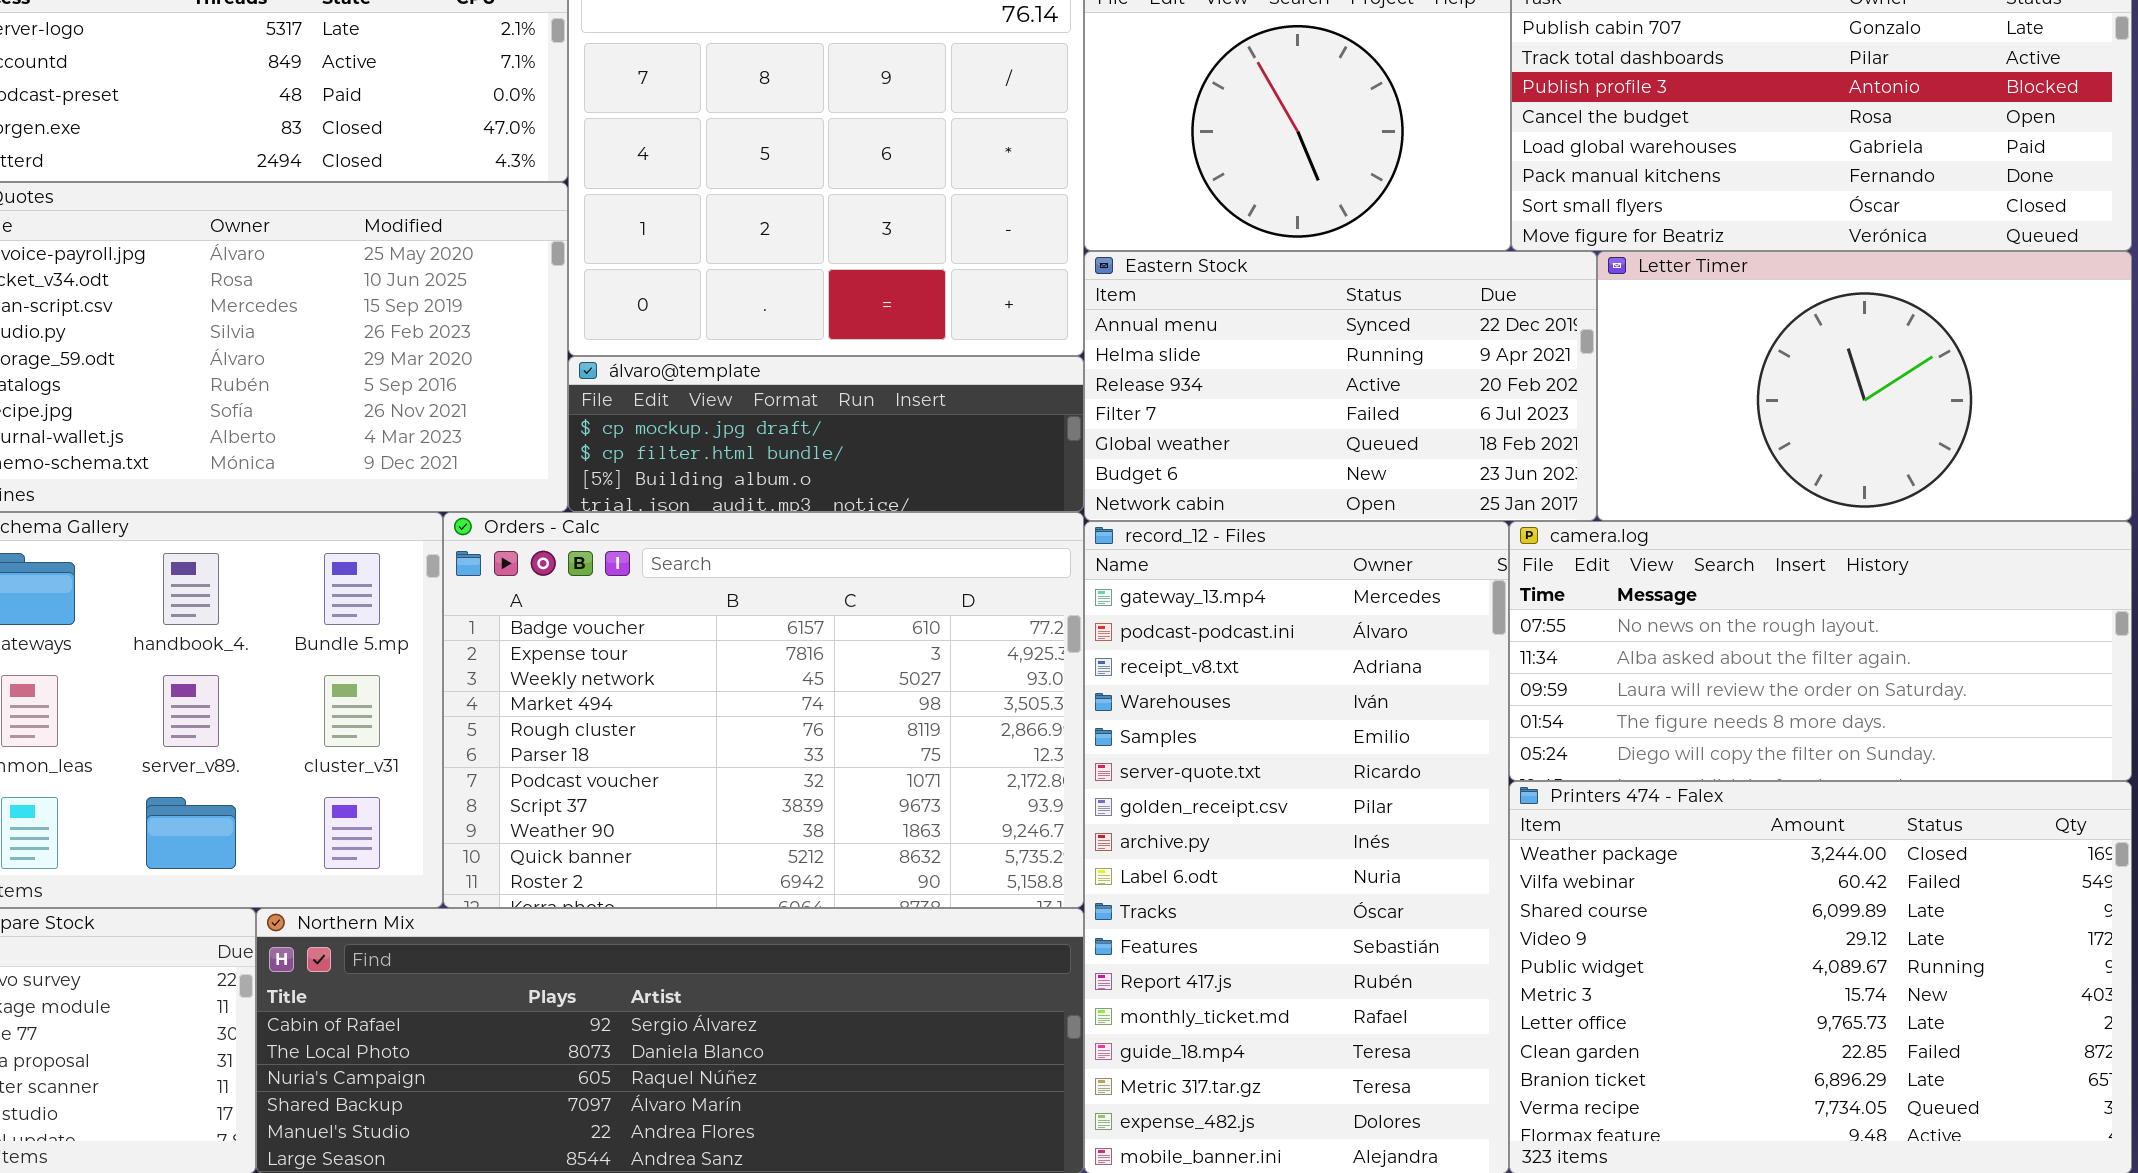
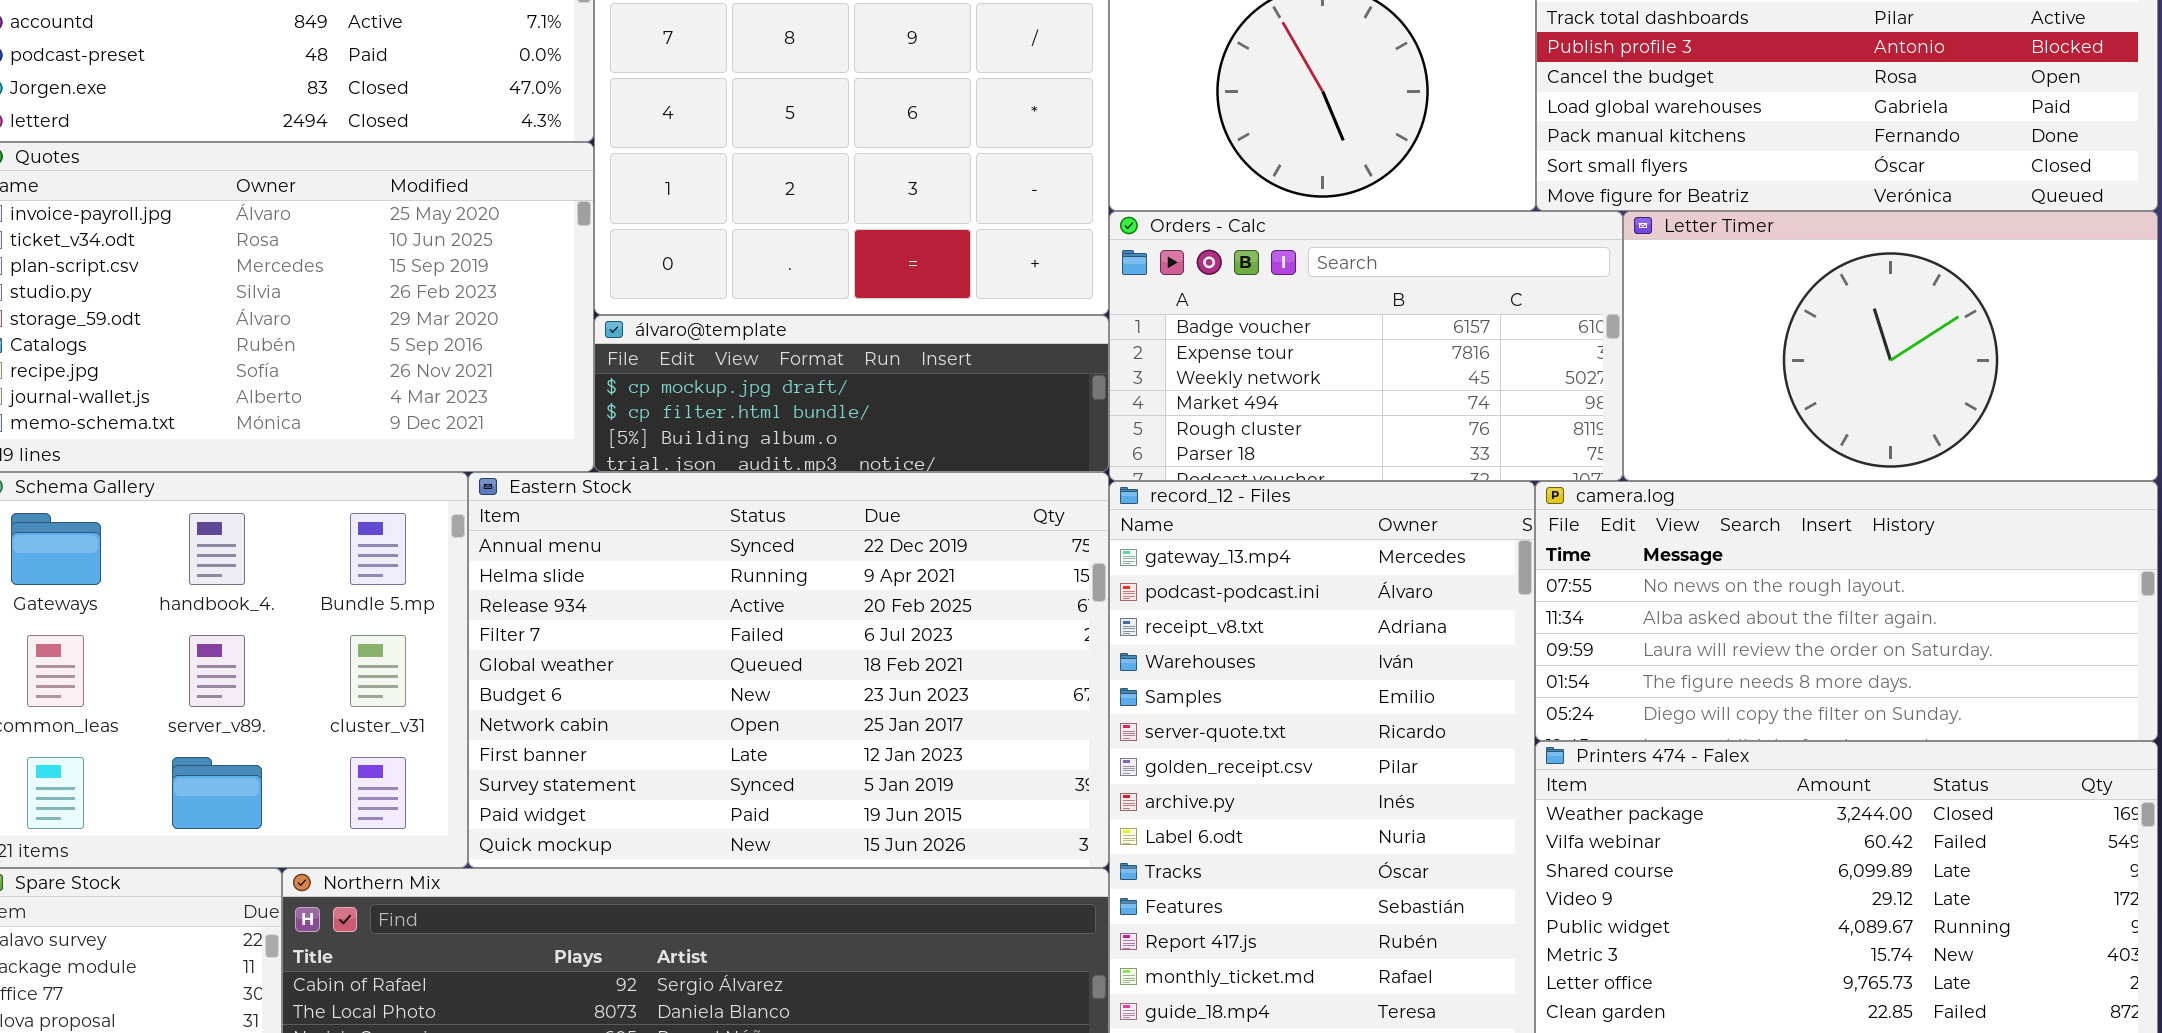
Eastern Stock: [1084,251,1597,521] -> [468,472,1109,868], moved, resized
Orders - Calc: [443,512,1084,908] -> [1109,211,1623,481], moved, resized

